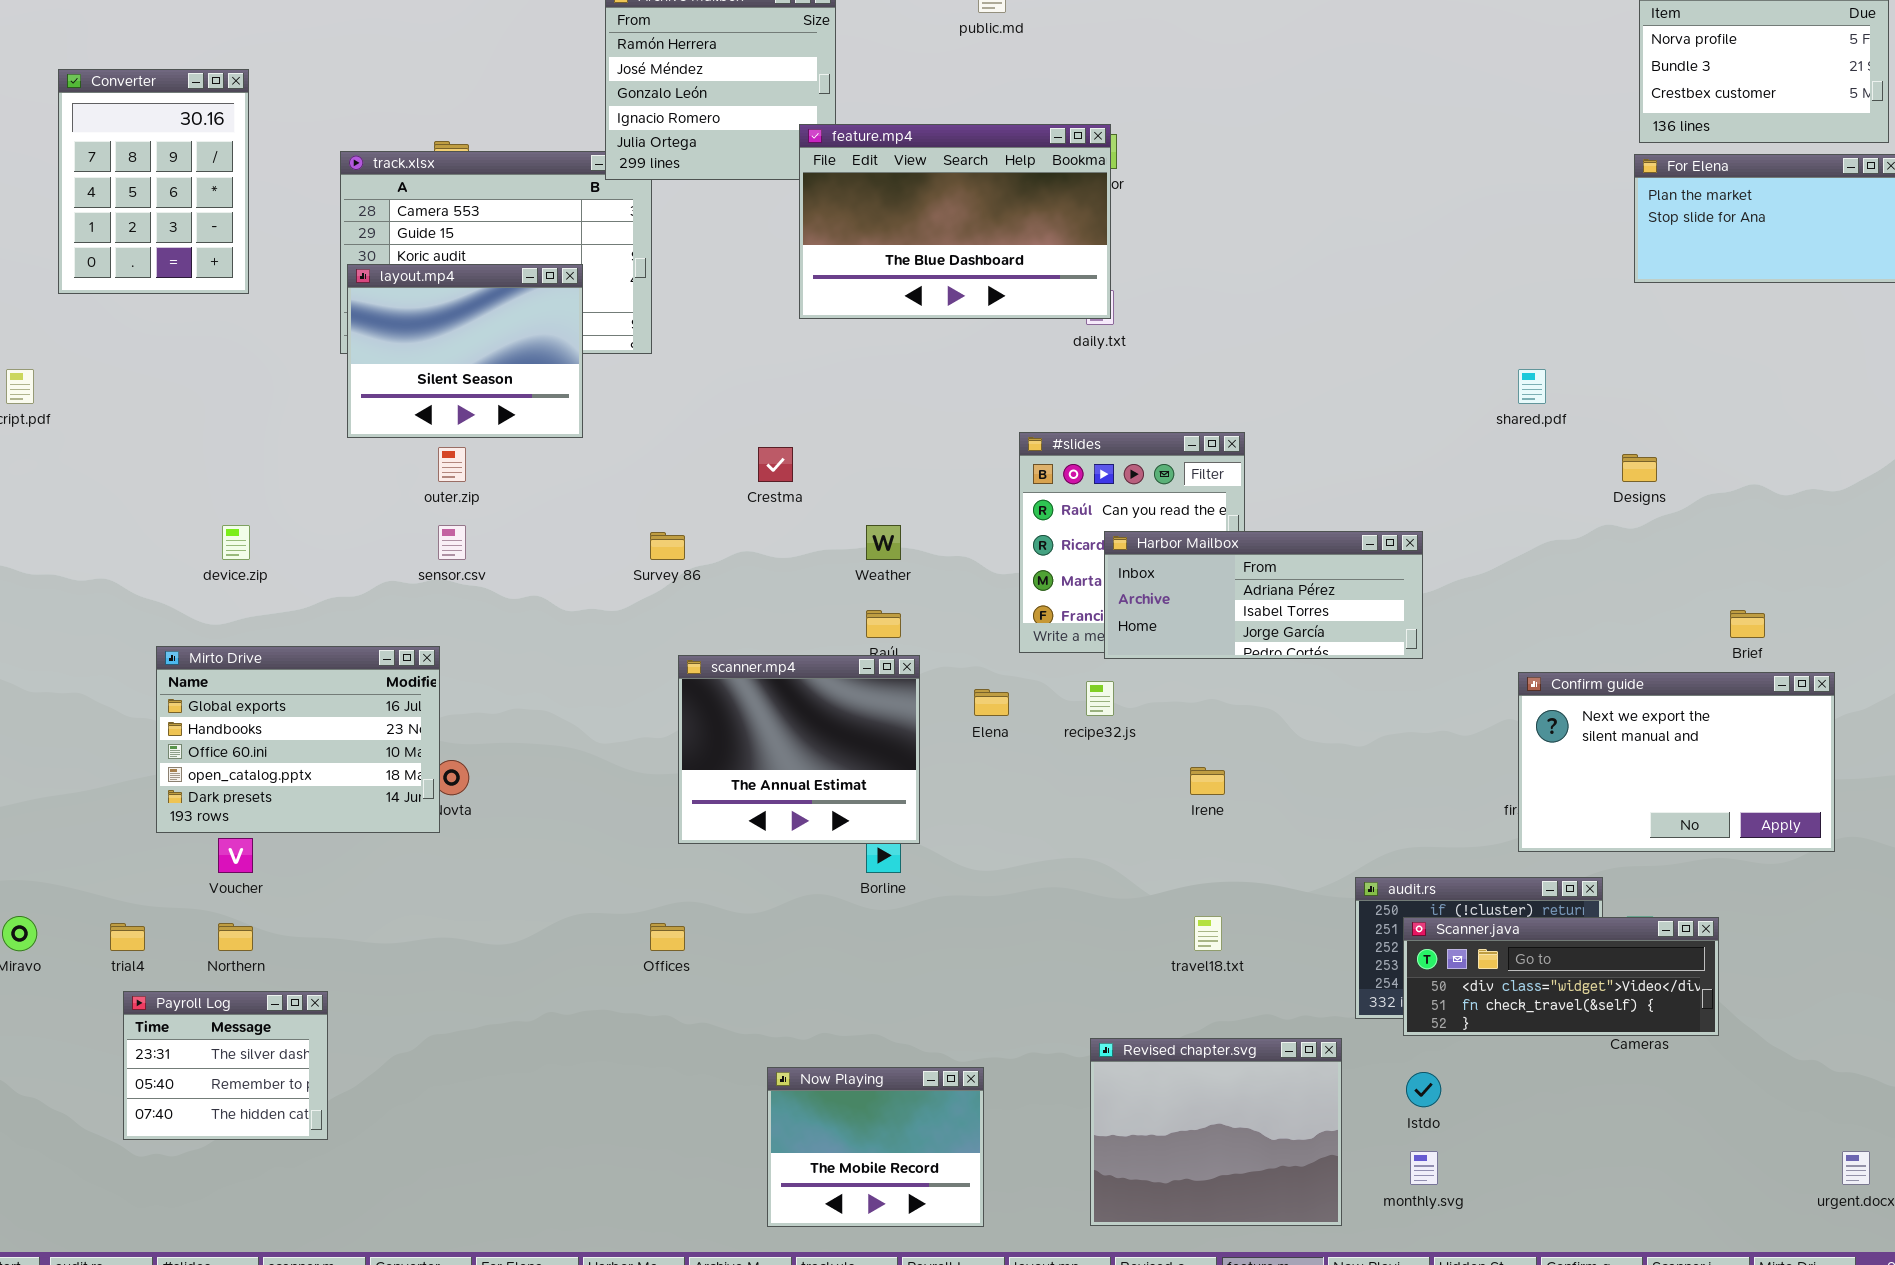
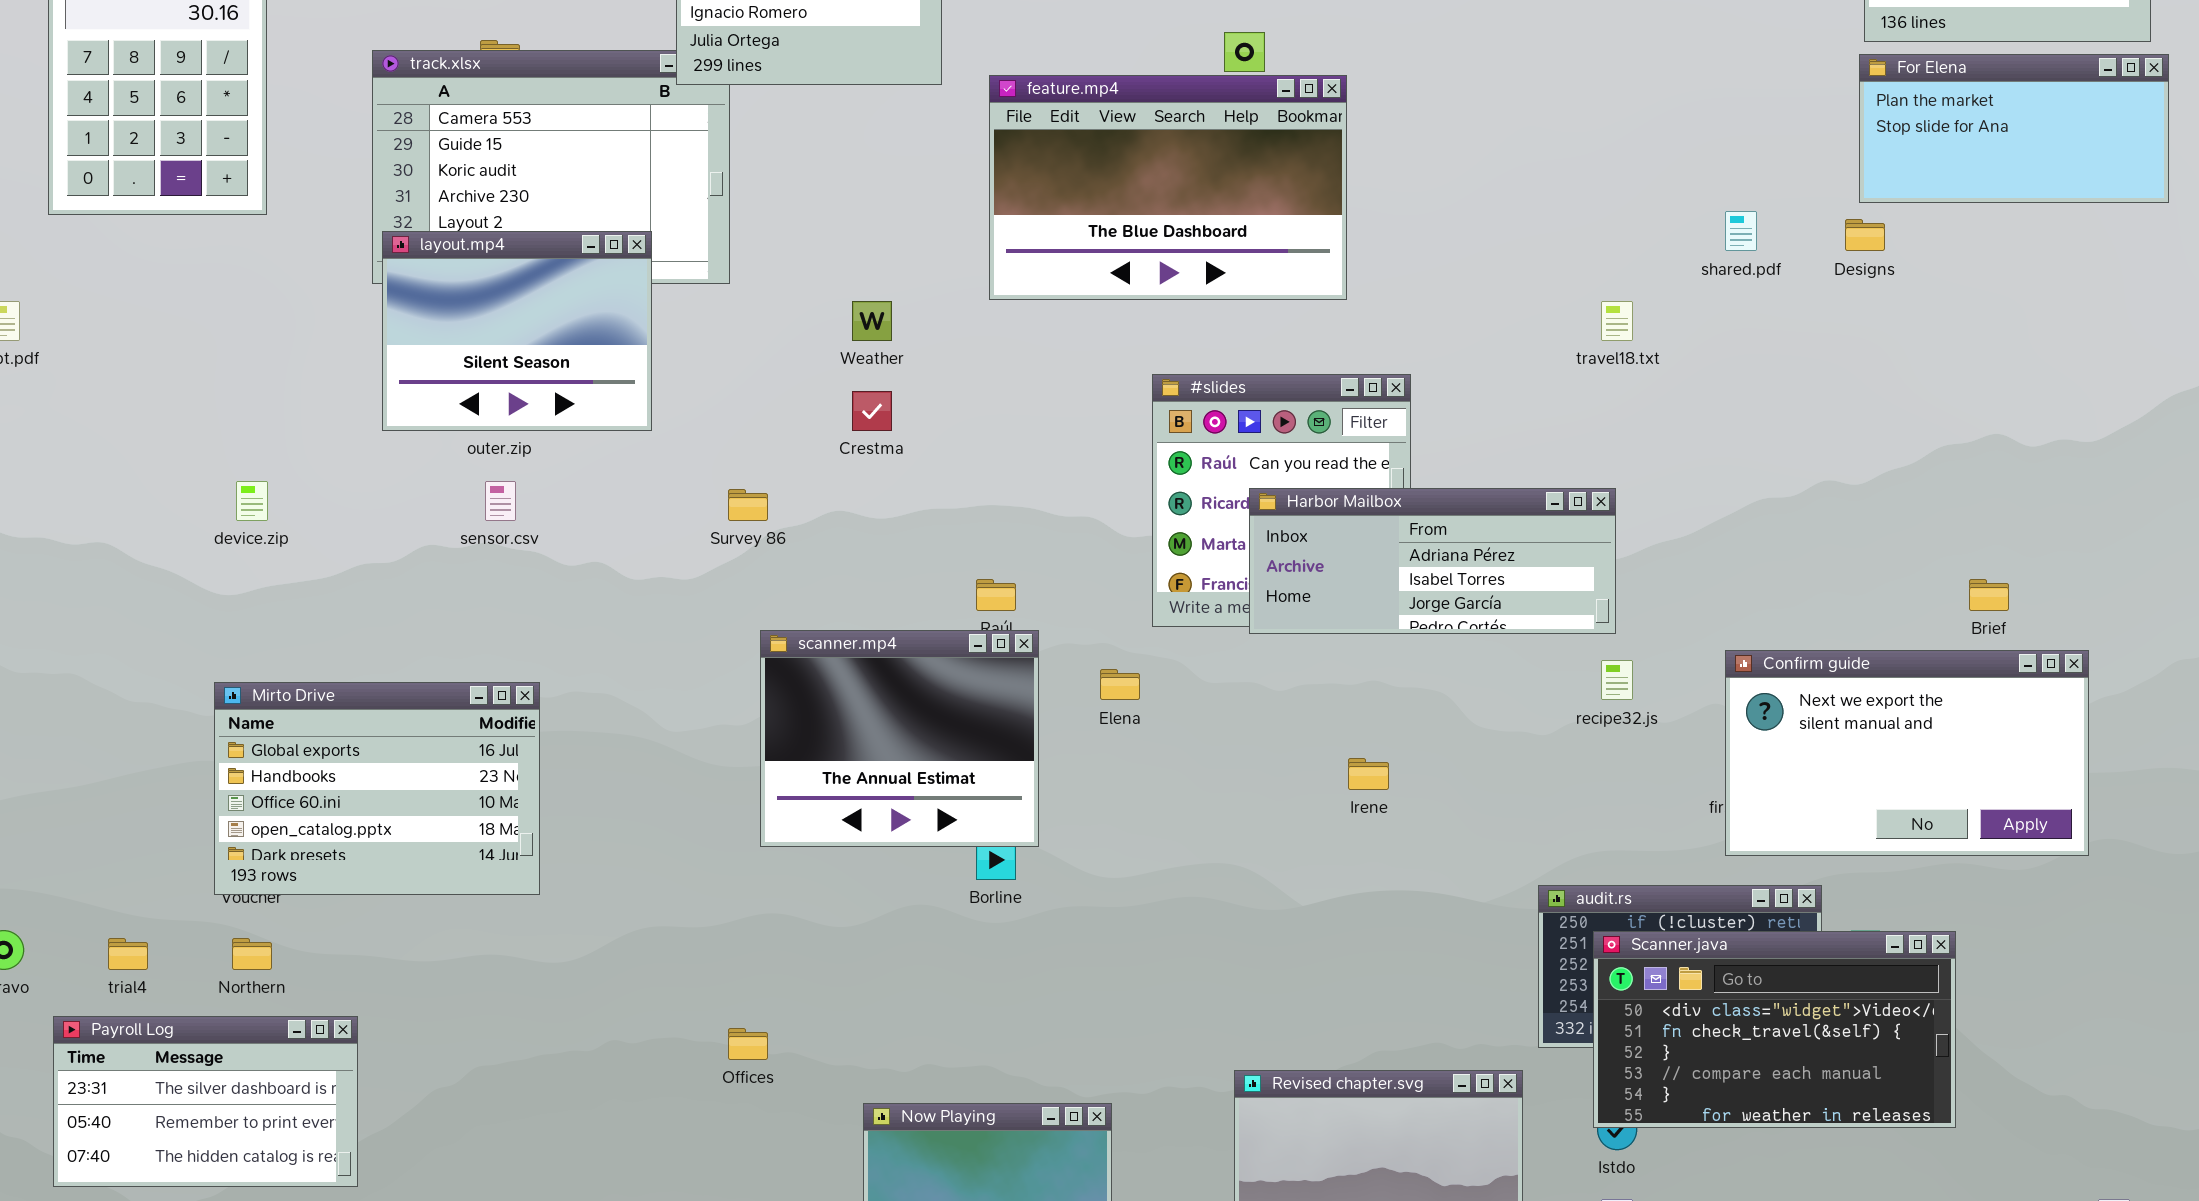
feature.mp4: [799,124,1111,319] -> [989,75,1347,300], moved
layout.mp4: [347,264,583,438] -> [382,231,652,431], moved
shared.pdf: [1518,369,1546,404] -> [1725,211,1757,251], moved
Designs: [1622,454,1657,482] -> [1845,219,1885,251], moved
Weather: [866,525,901,560] -> [852,301,892,341], moved
Mirto Drive: [156,646,440,833] -> [214,682,540,895], moved
recipe32.js: [1086,681,1114,716] -> [1601,660,1633,700], moved
travel18.txt: [1194,916,1222,951] -> [1601,301,1633,341], moved
Scanner.java: [1403,917,1719,1036] -> [1593,931,1956,1128], resized
Offices: [650,923,685,951] -> [728,1028,768,1060], moved
Payroll Log: [123,991,328,1140] -> [53,1016,358,1187], resized

